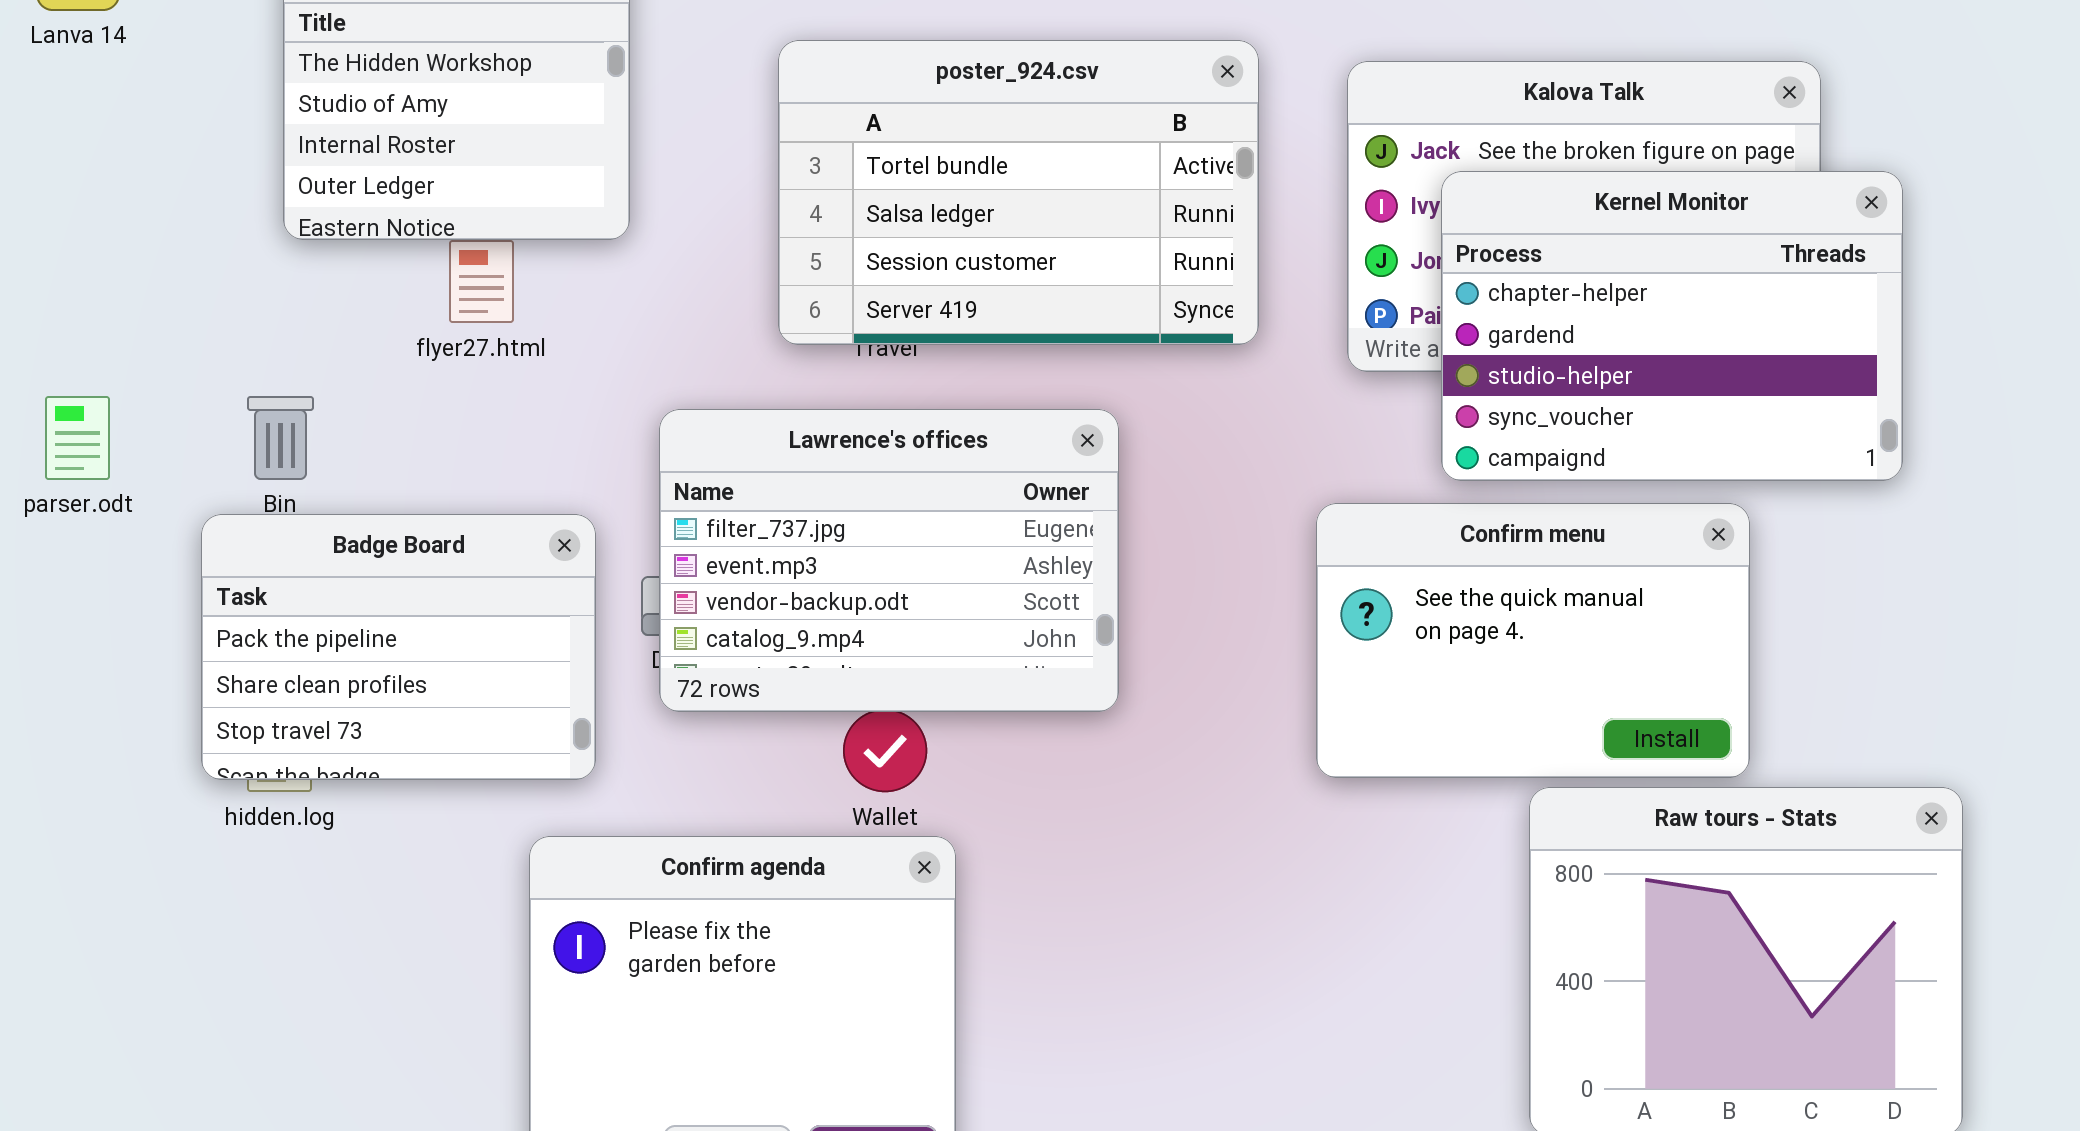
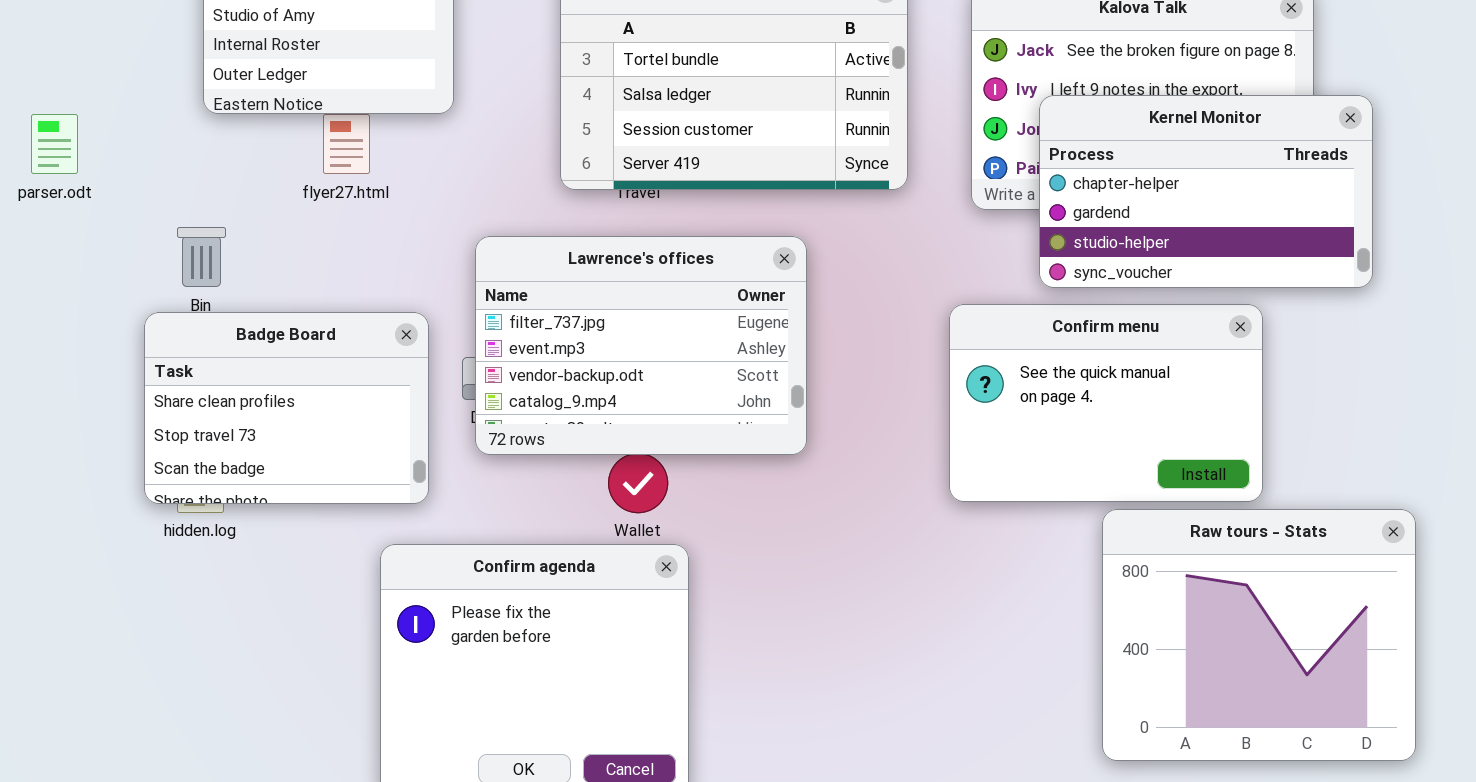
Kernel Monitor: [1441,171,1903,481] -> [1039,95,1373,288], resized
parser.odt: [45,396,110,480] -> [31,114,78,174], moved
Badge Board: [201,514,596,780] -> [144,312,429,504], scrolled down 1 row

